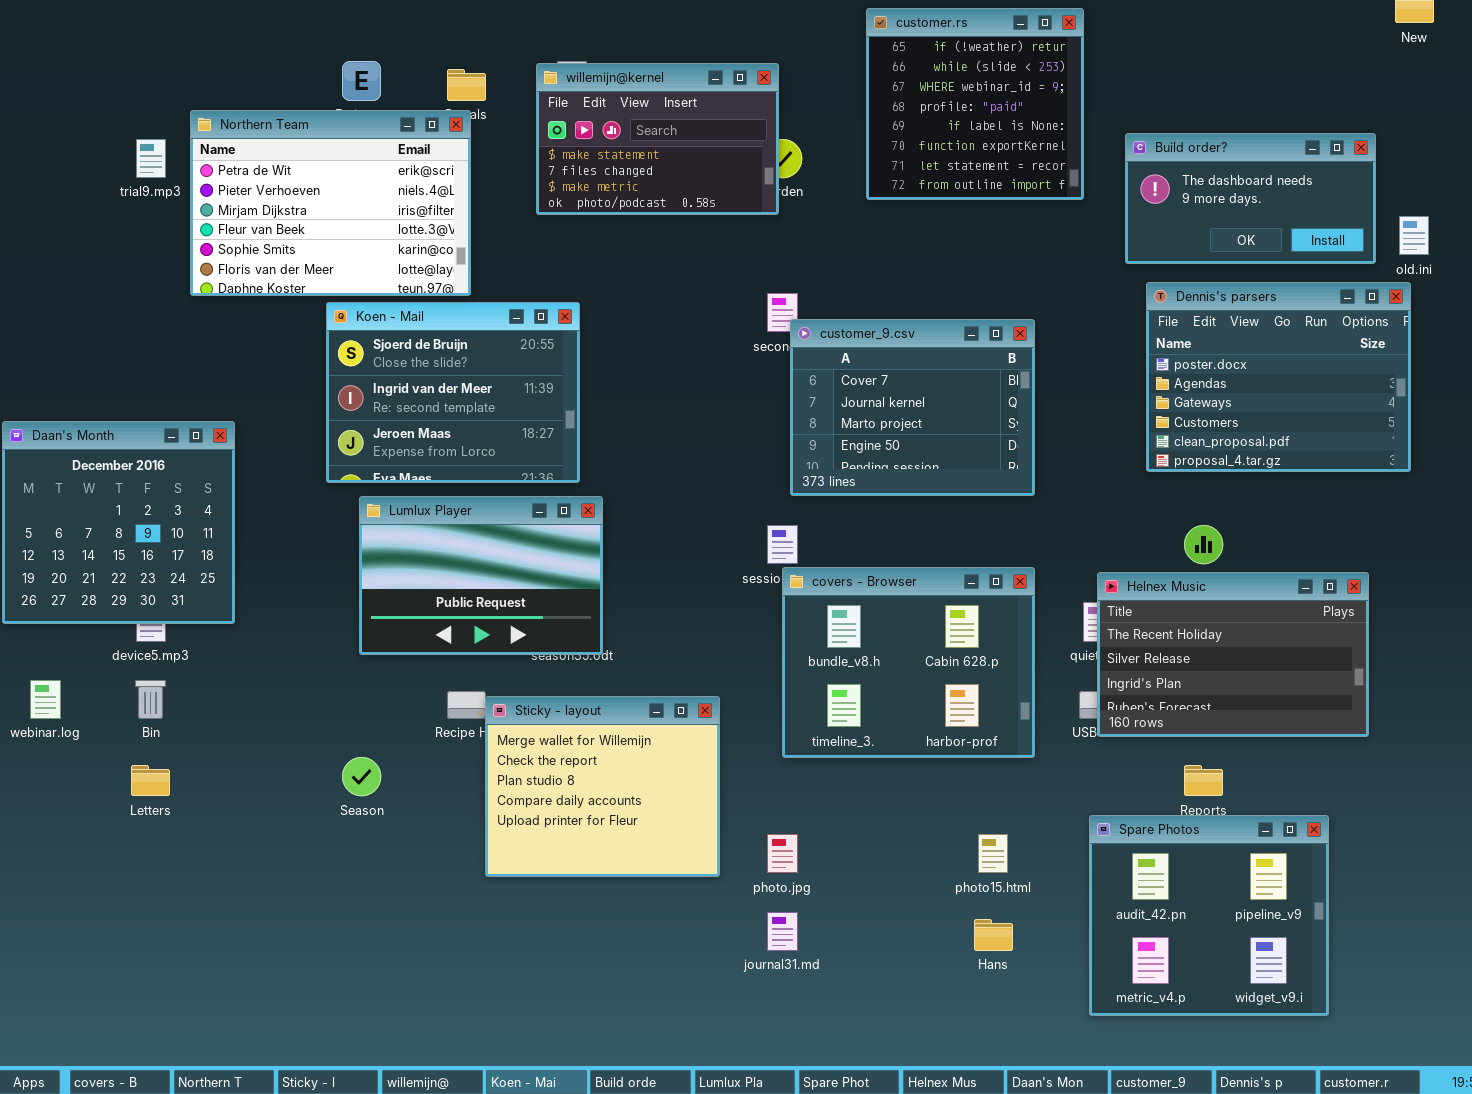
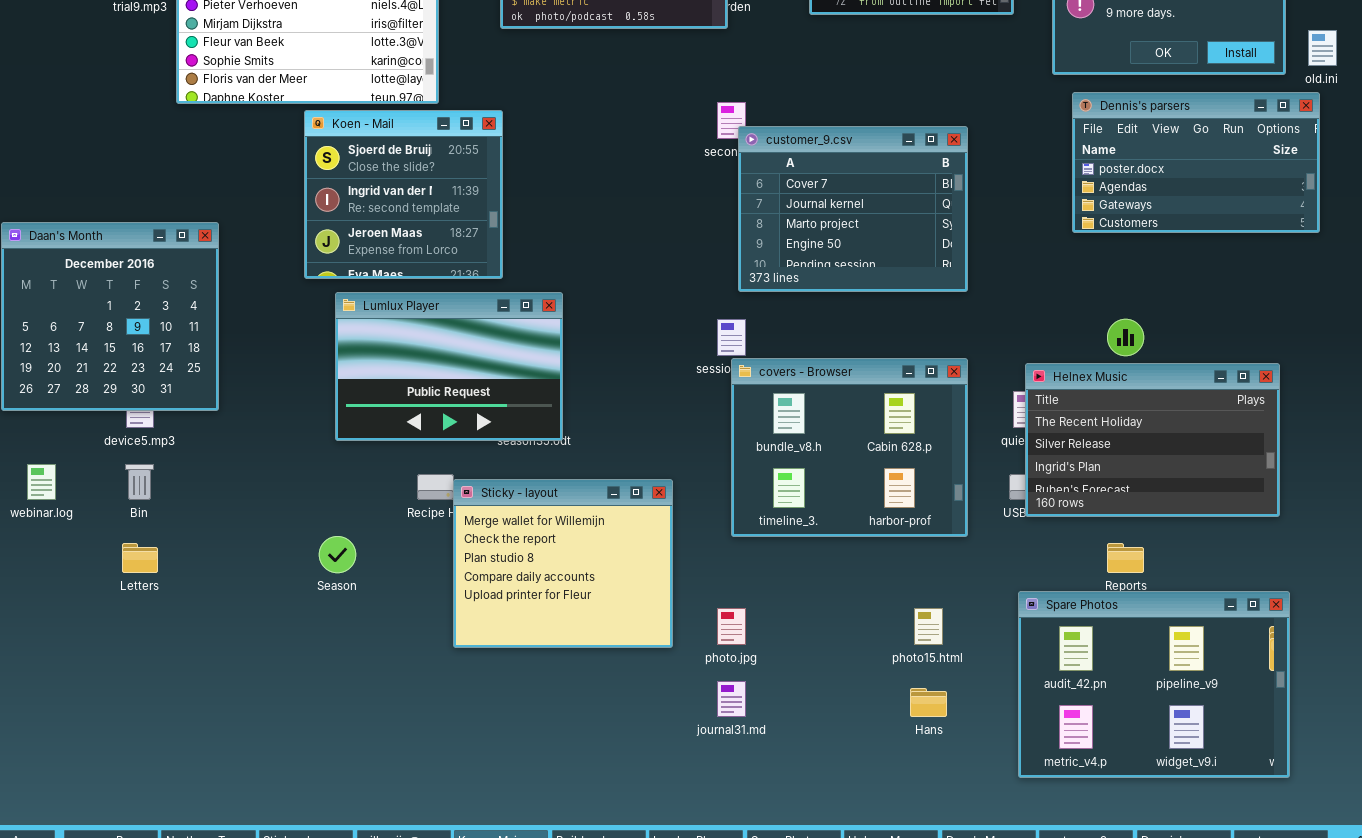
Dennis's parsers: [1146,282,1411,472] -> [1072,92,1320,233], resized
Koen - Mail: [326,302,580,483] -> [304,110,503,279], resized
Spare Photos: [1089,815,1329,1016] -> [1018,591,1290,778], resized

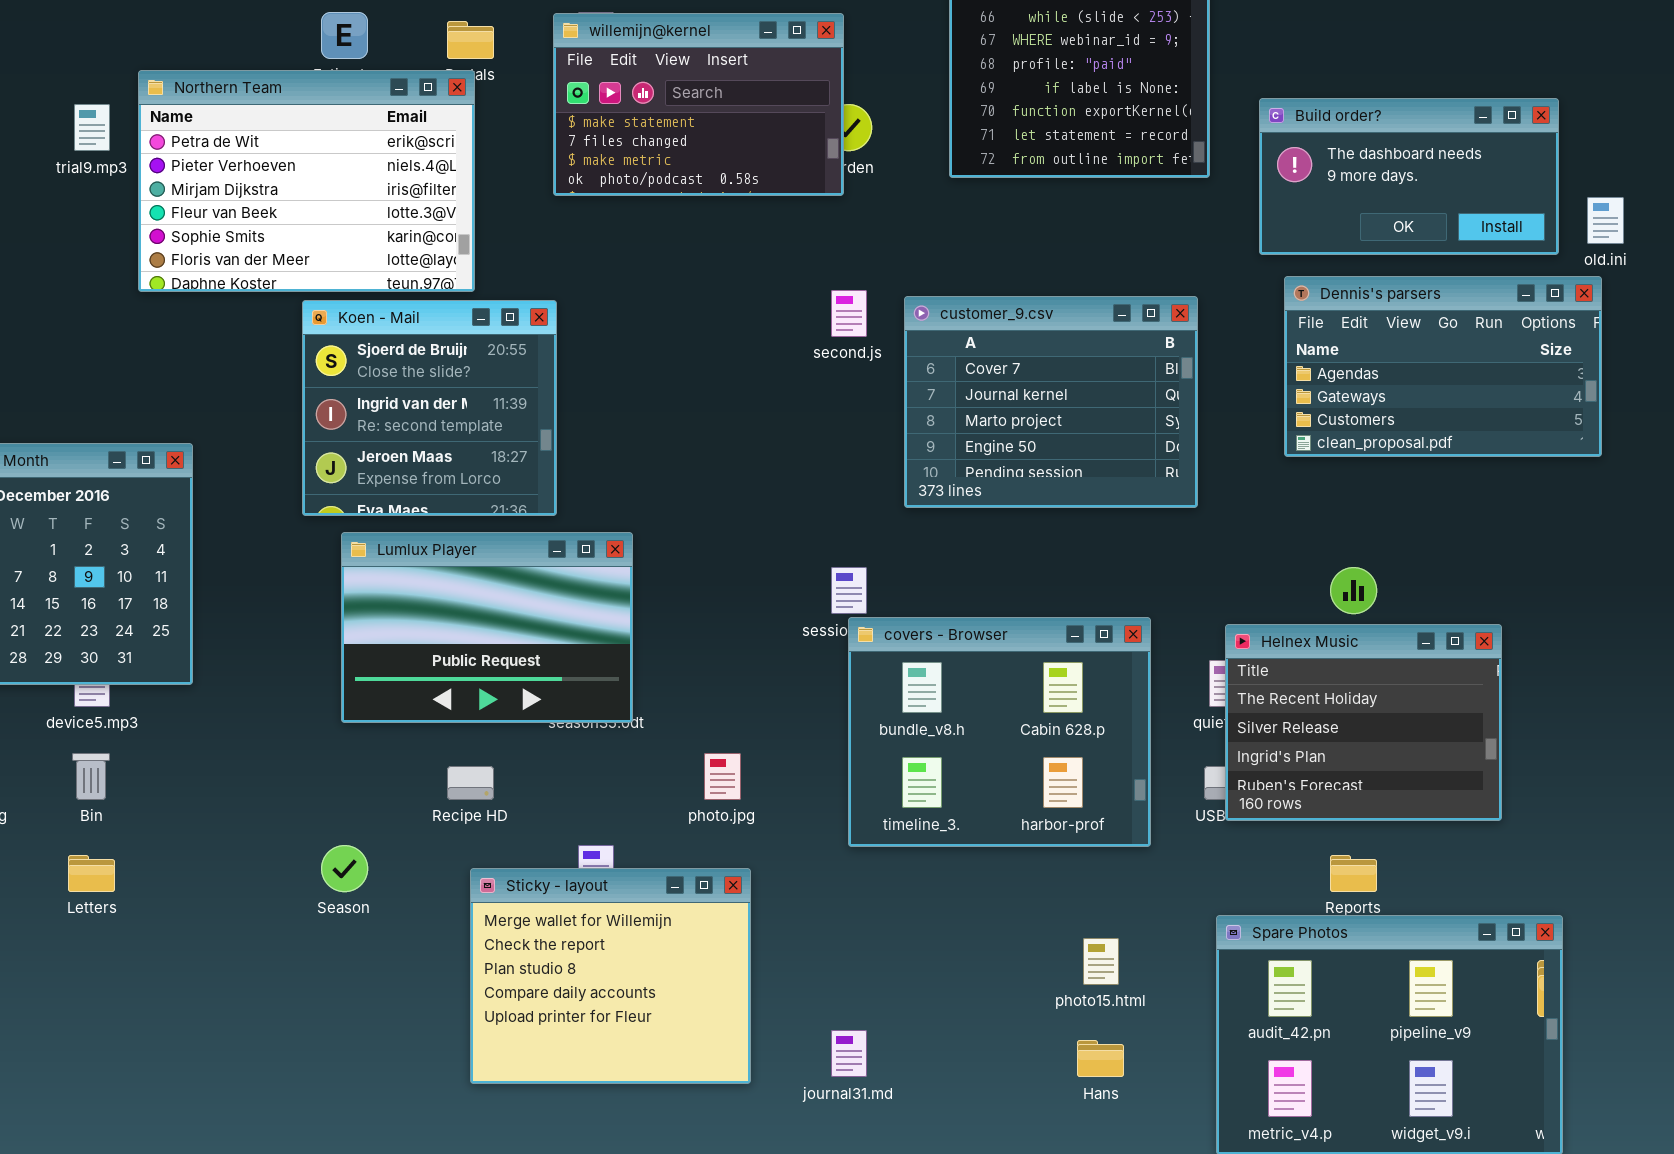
Dennis's parsers: [1072,92,1320,233] -> [1284,276,1602,457], scrolled down 1 row
customer_9.csv: [738,126,968,292] -> [904,296,1198,508], moved
Helnex Music: [1025,363,1280,517] -> [1225,624,1502,821], resized
Sticky - layout: [453,479,673,648] -> [470,868,751,1084], moved
photo.jpg: [717,608,746,645] -> [704,753,741,800], moved

